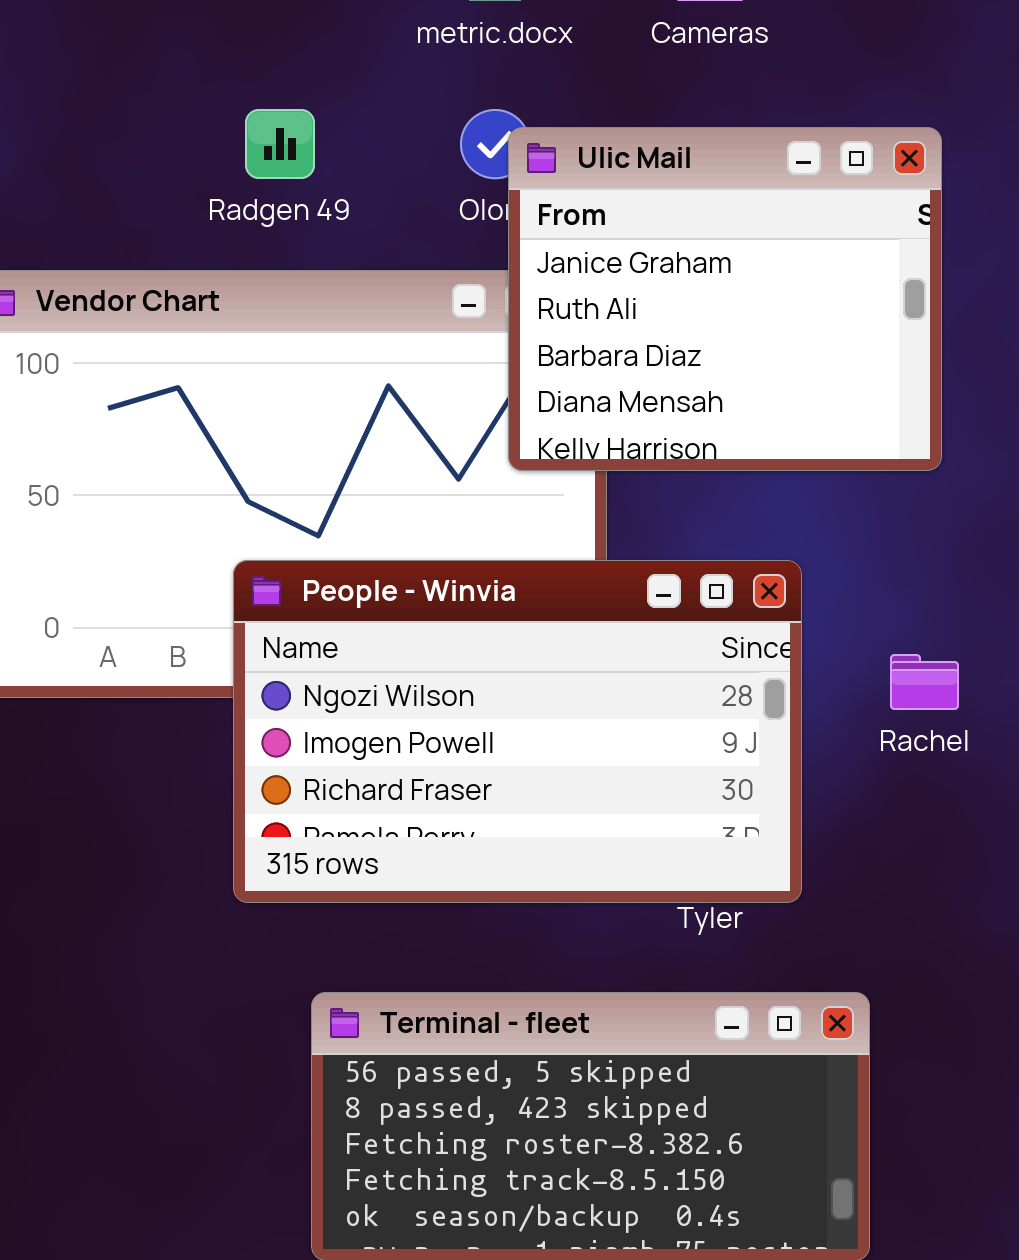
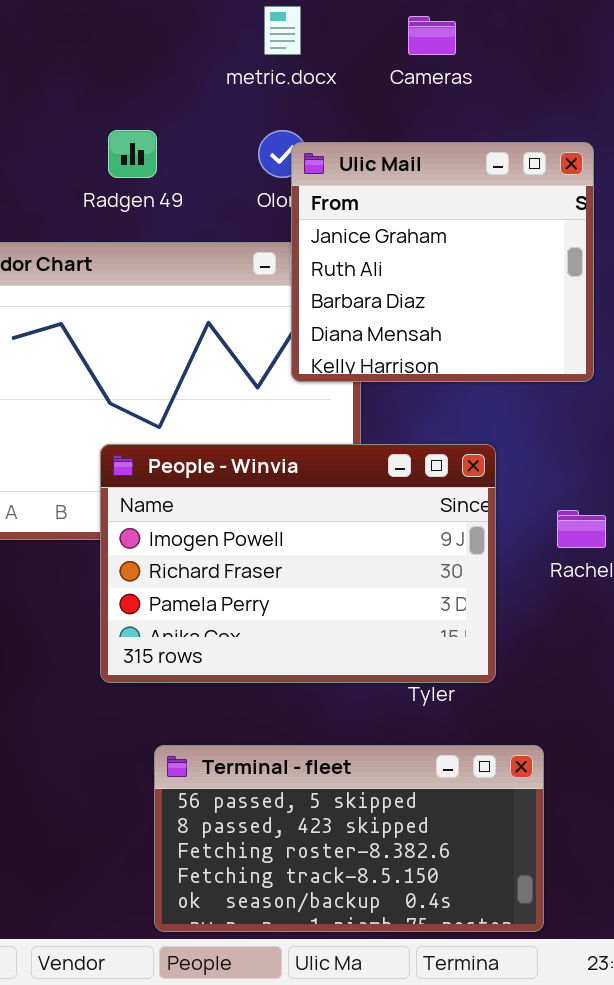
People - Winvia: [233,560,802,903] -> [100,444,496,683], scrolled down 1 row

